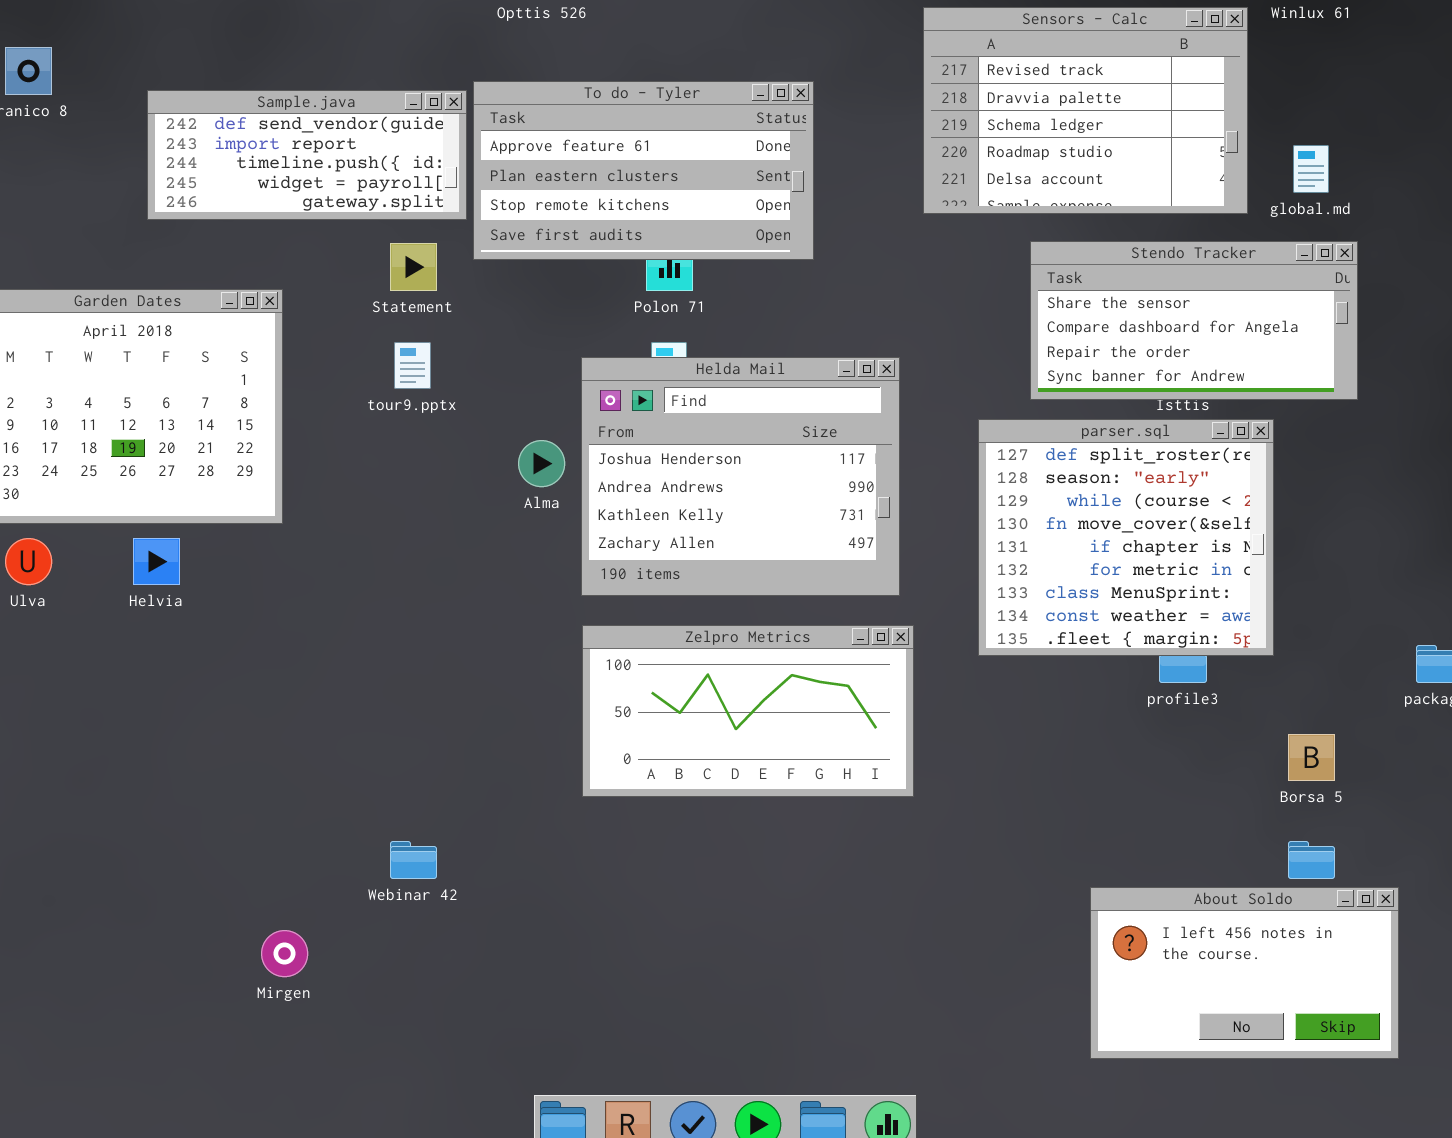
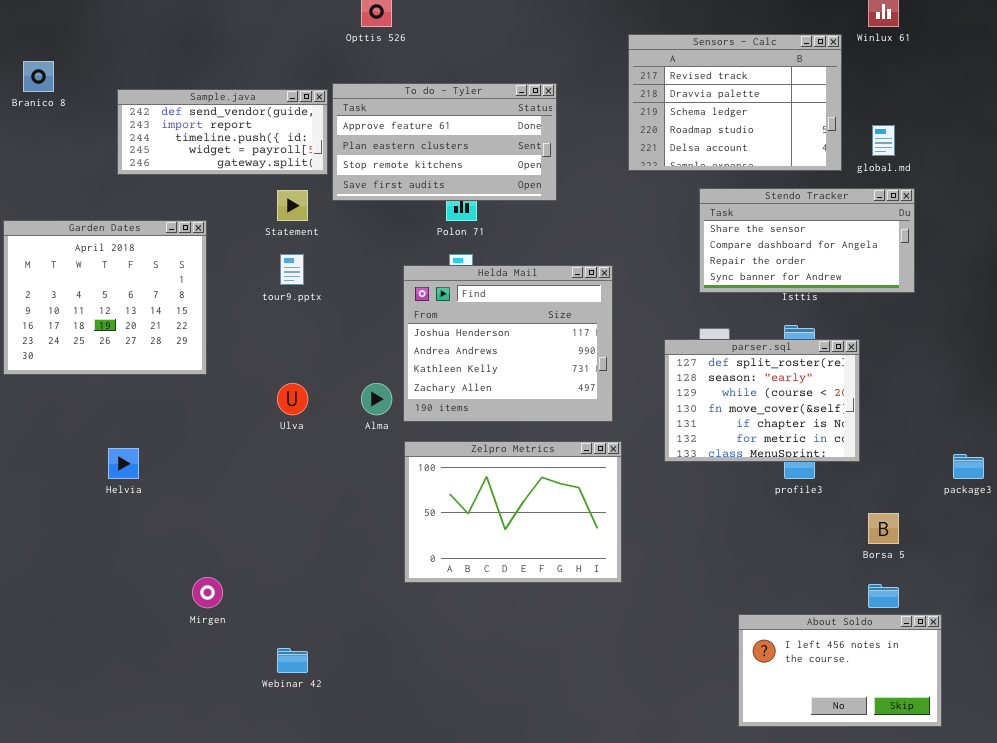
parser.sql: [978,419,1274,656] -> [664,339,860,462], resized
Alma: [518,440,565,487] -> [361,383,392,415], moved
Ulva: [5,538,52,585] -> [277,383,308,415], moved
Helvia: [133,538,180,585] -> [108,448,139,479], moved
Zelpro Metrics: [582,625,914,797] -> [404,441,622,583], resized
Webinar 42: [390,841,437,879] -> [277,648,308,673], moved
Mirgen: [261,930,308,977] -> [192,577,223,608], moved

